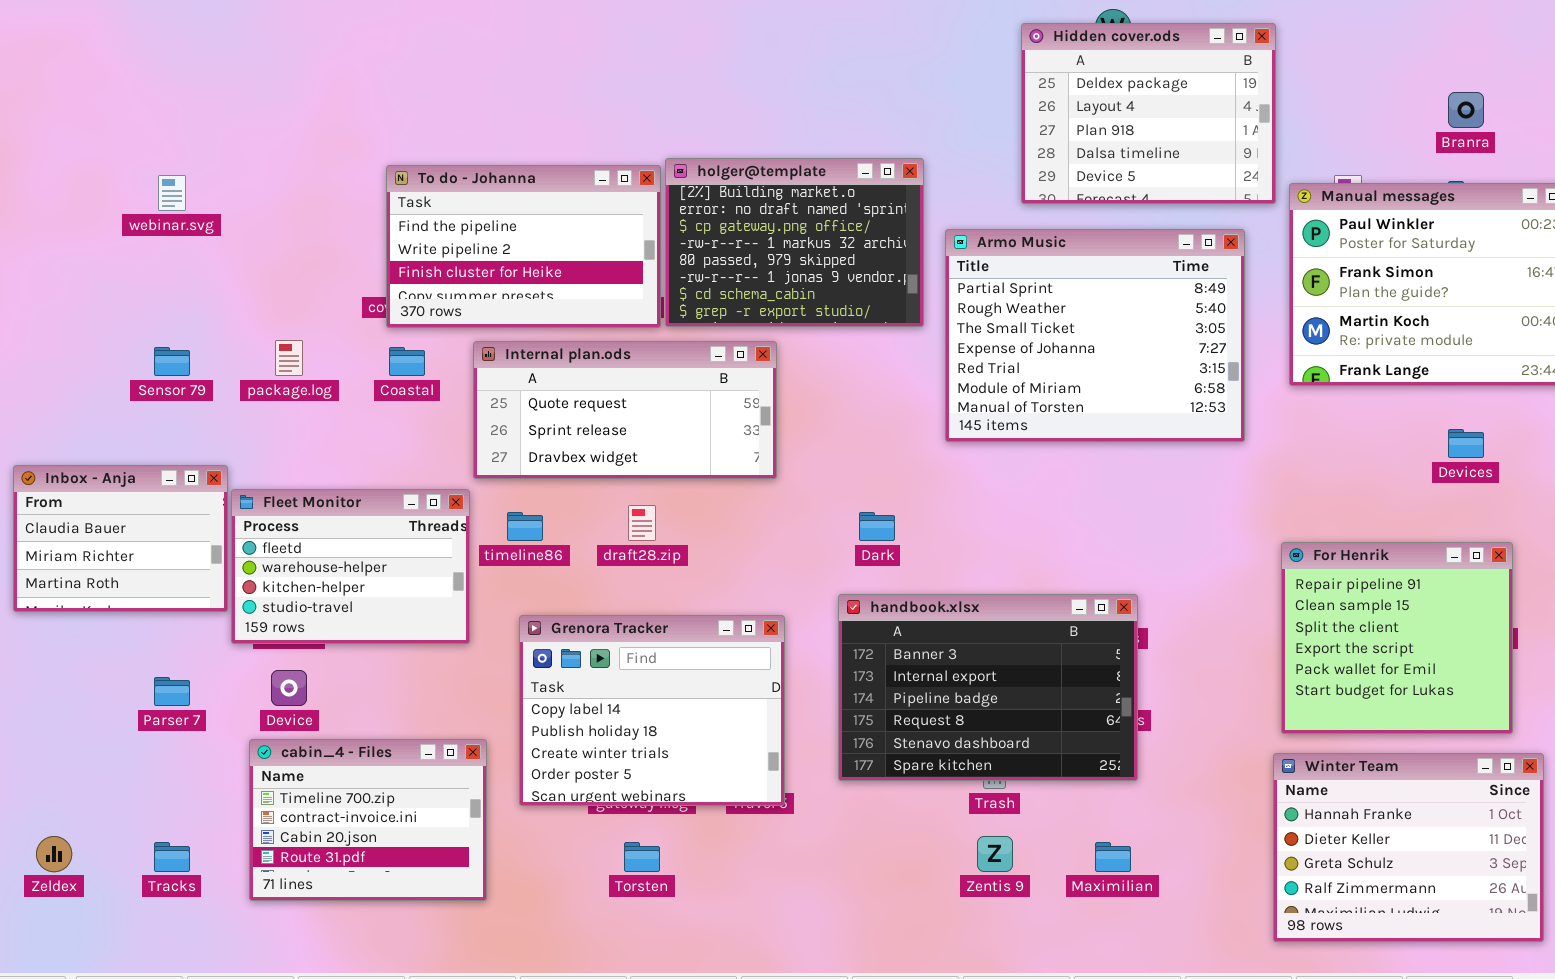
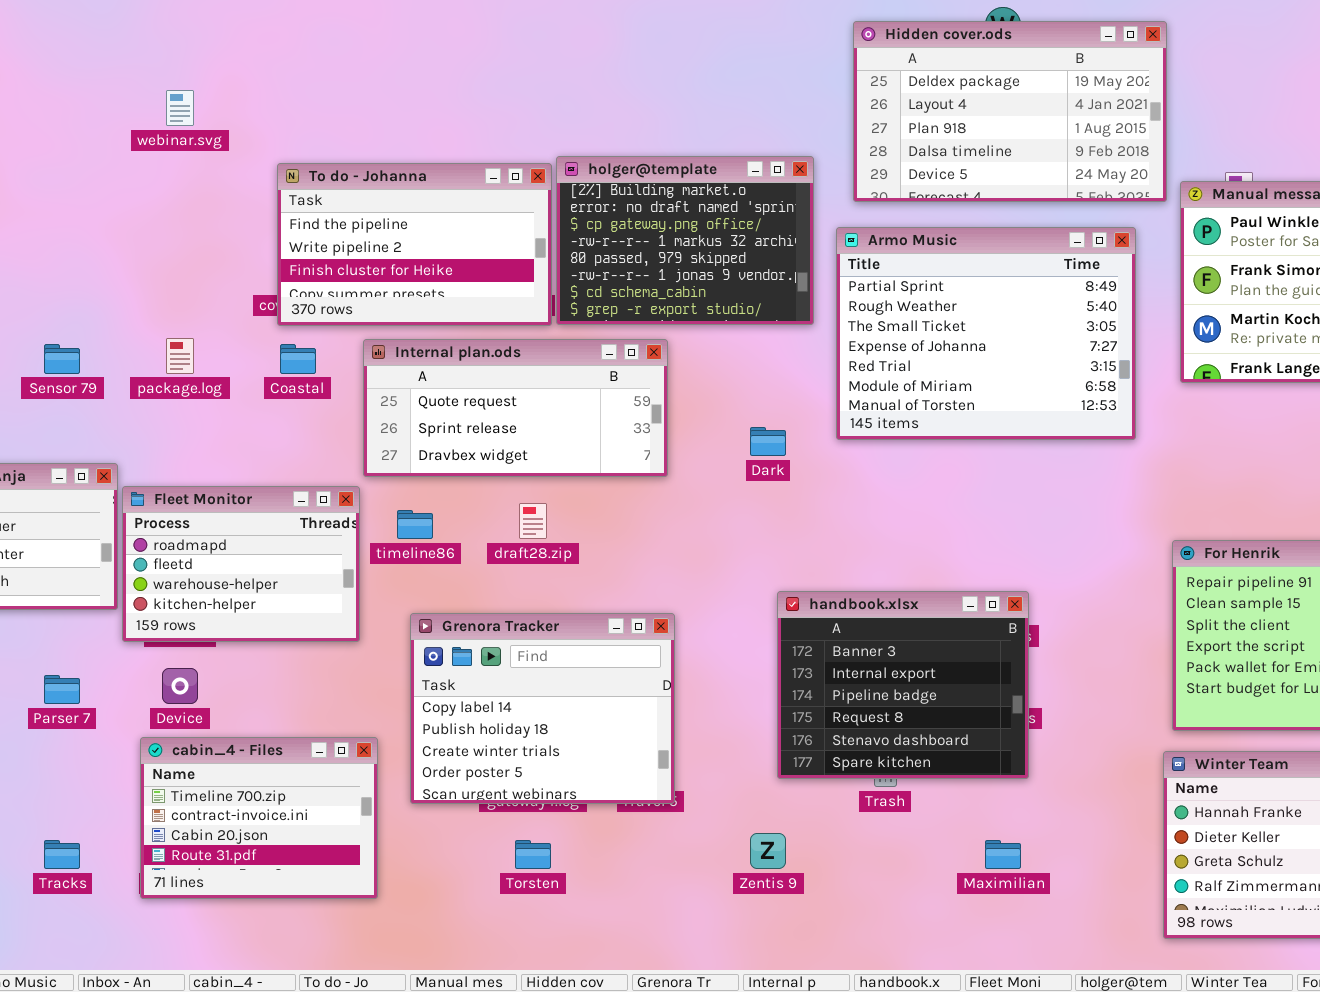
Hidden cover.ods: [1021,23,1276,204] -> [853,21,1167,202], resized
webinar.svg: [158,175,186,211] -> [166,90,194,126], moved
Fleet Monitor: [231,489,470,644] -> [122,486,360,642], scrolled up 1 row
Dark: [859,512,895,541] -> [750,427,786,456], moved
handbook.xlsx: [838,594,1138,781] -> [777,591,1029,779], resized
Zentis 9: [977,836,1013,872] -> [750,833,786,869], moved

